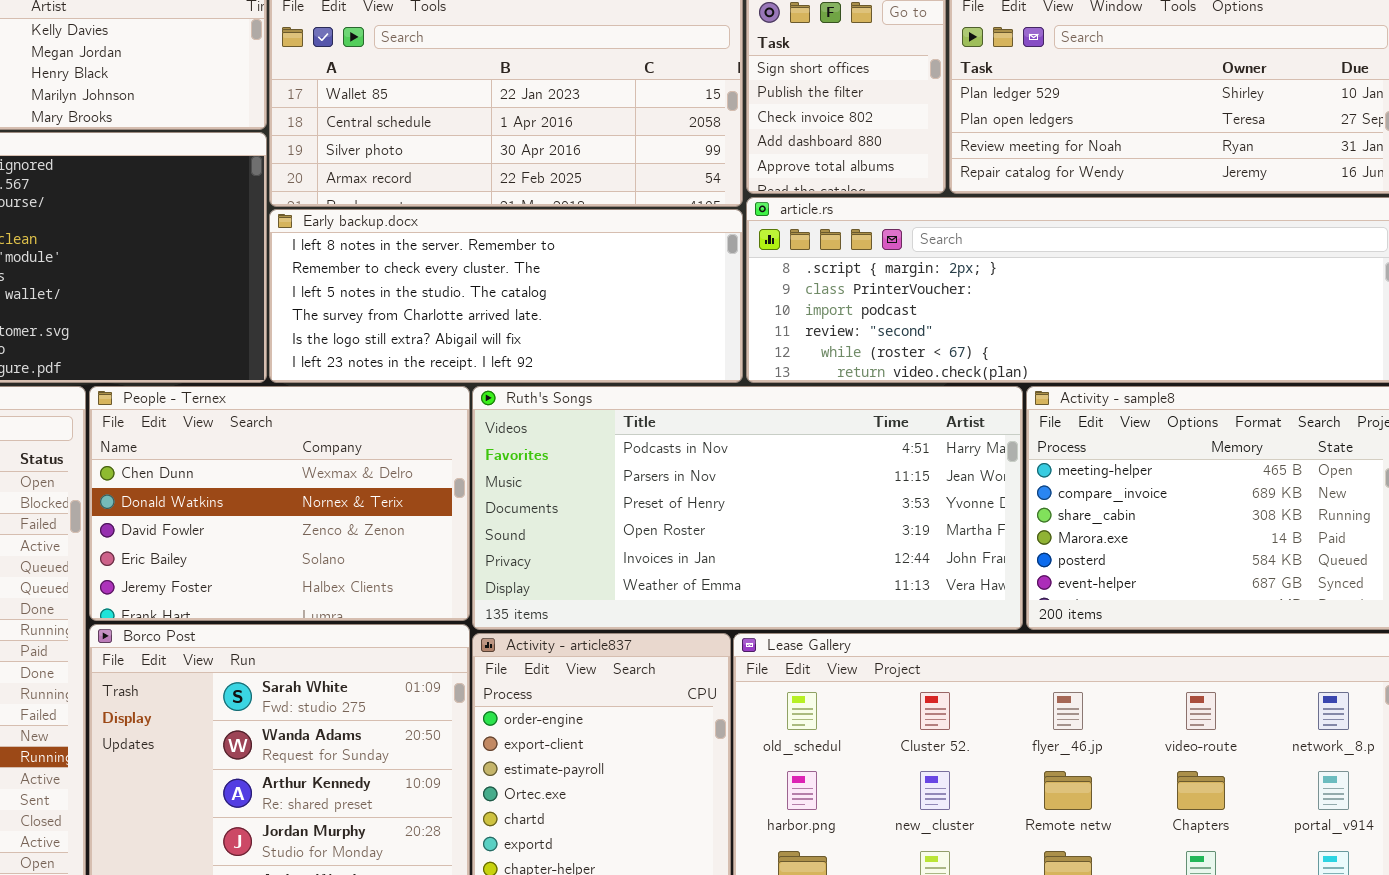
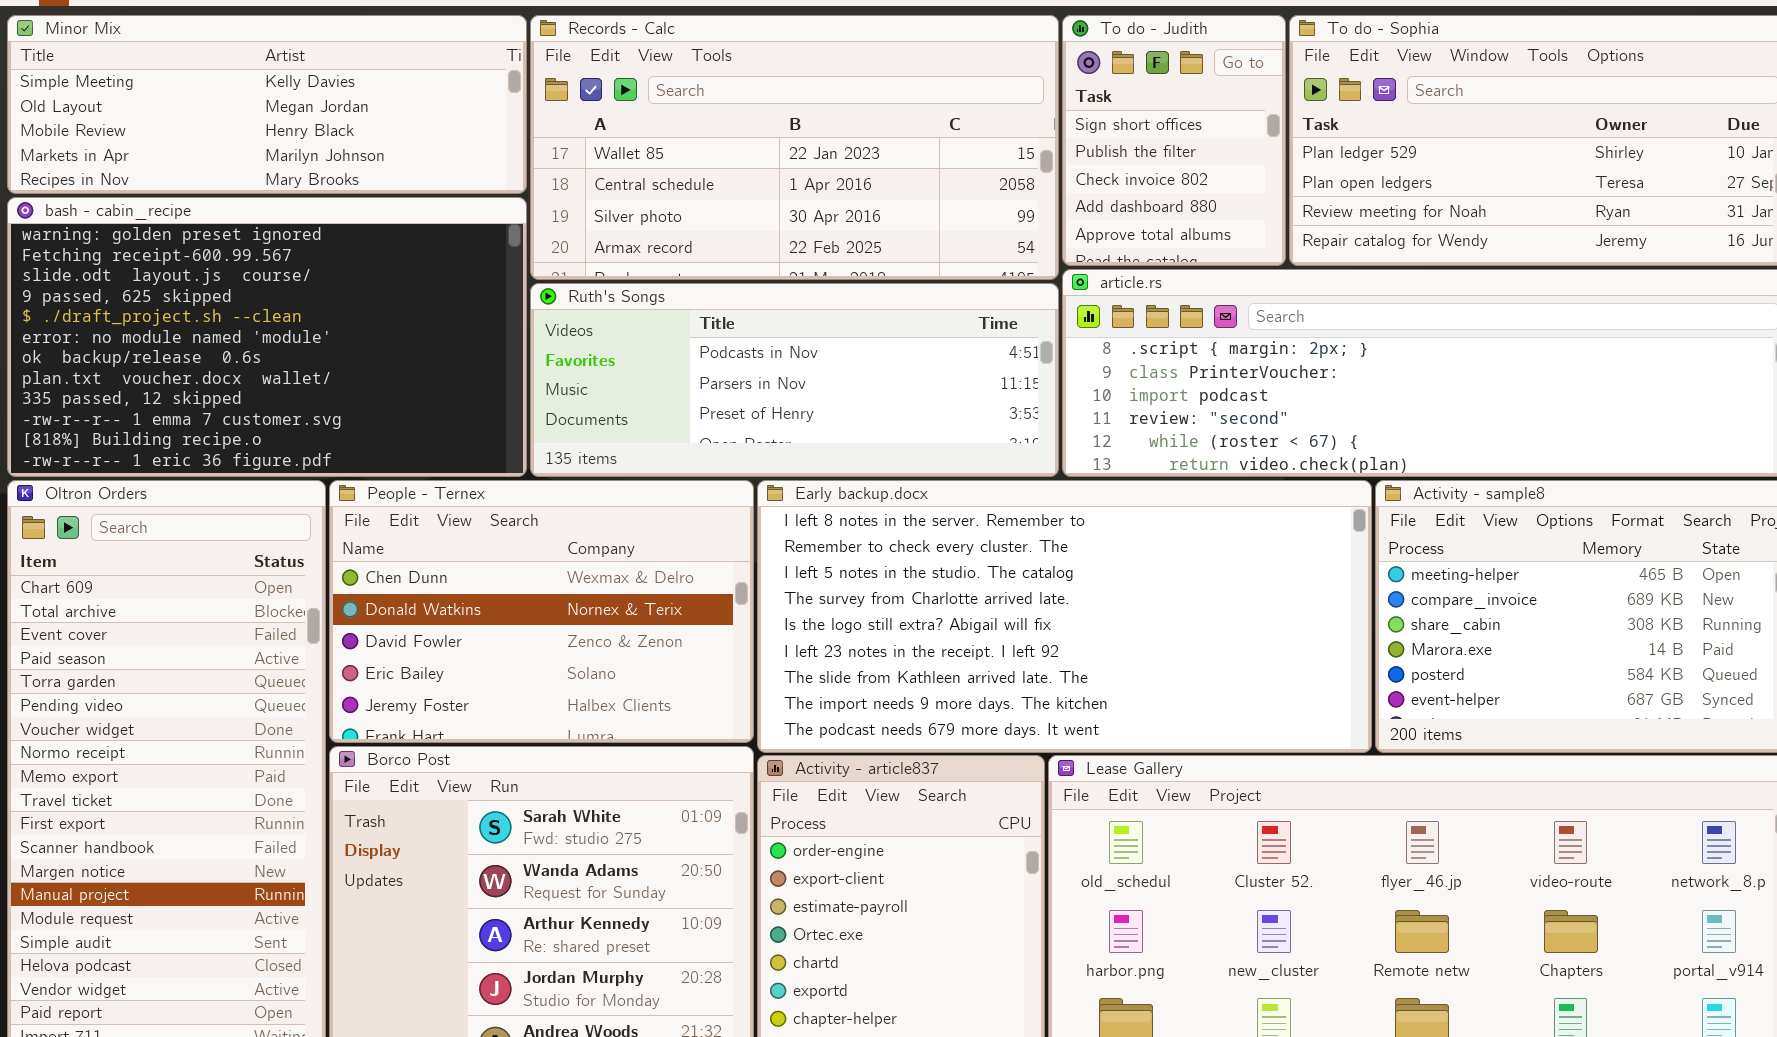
Early backup.docx: [269,209,743,383] -> [757,480,1372,753], moved, resized
Ruth's Songs: [472,386,1023,630] -> [530,283,1059,477], moved, resized

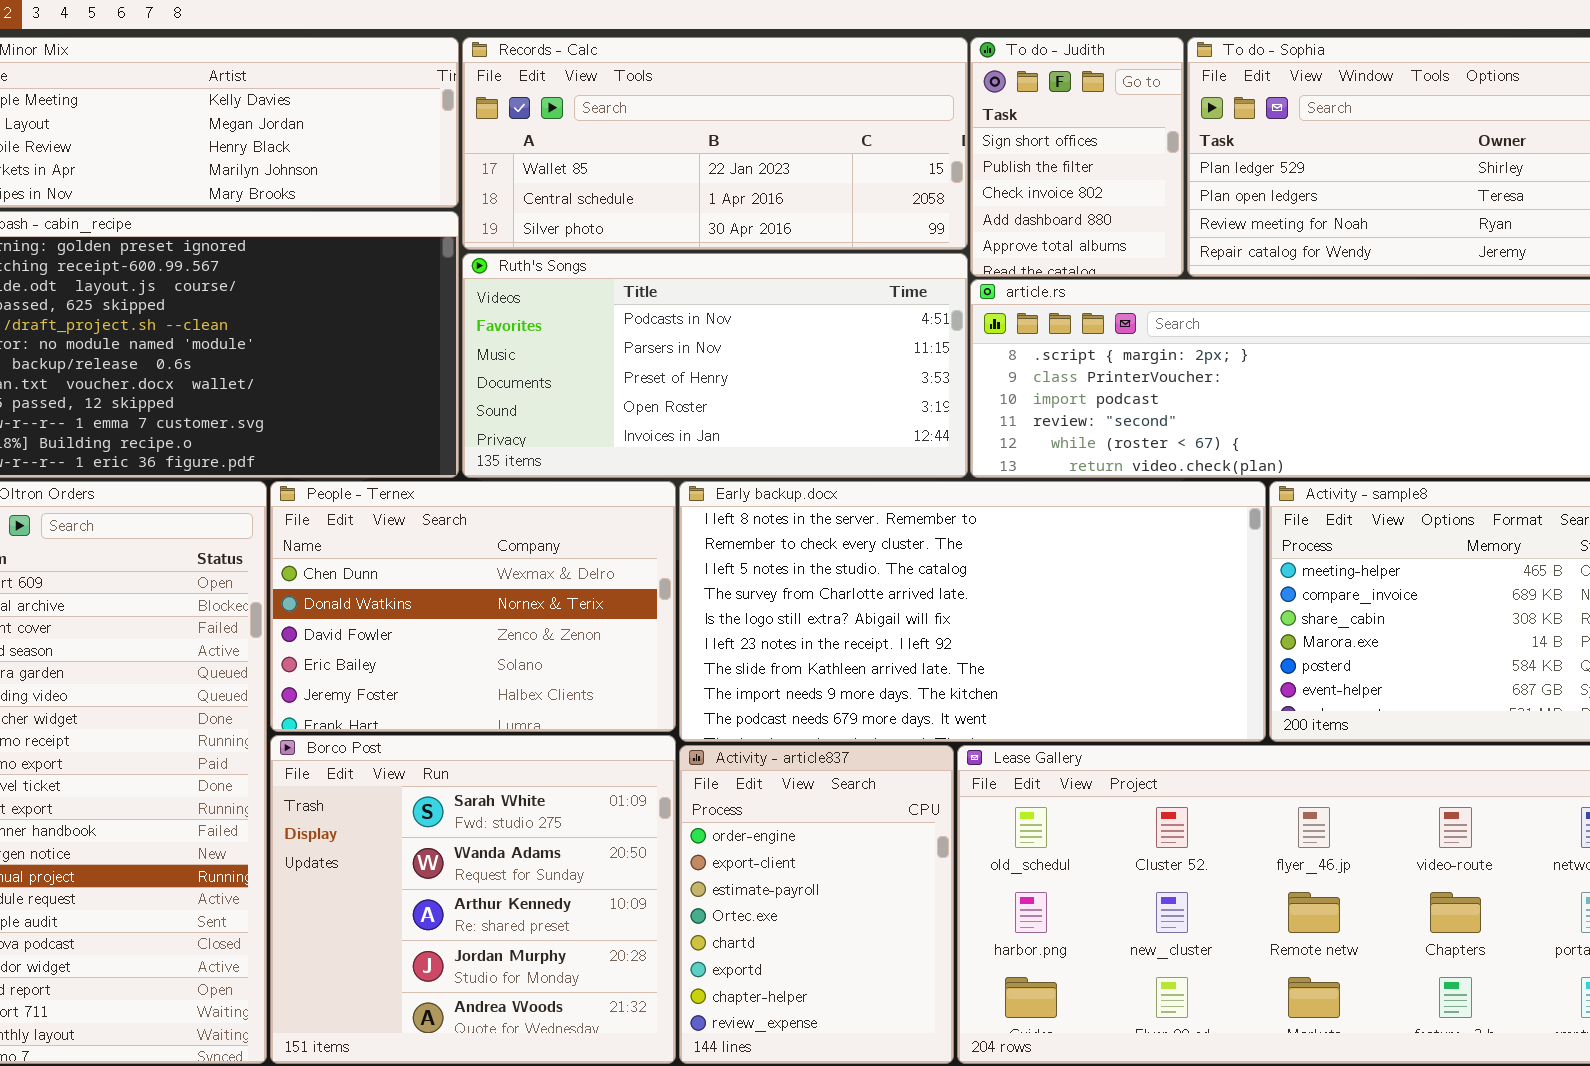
Records - Calc: [530,15,1059,280] -> [462,37,968,250], resized
Ruth's Songs: [530,283,1059,477] -> [462,253,968,478], resized

